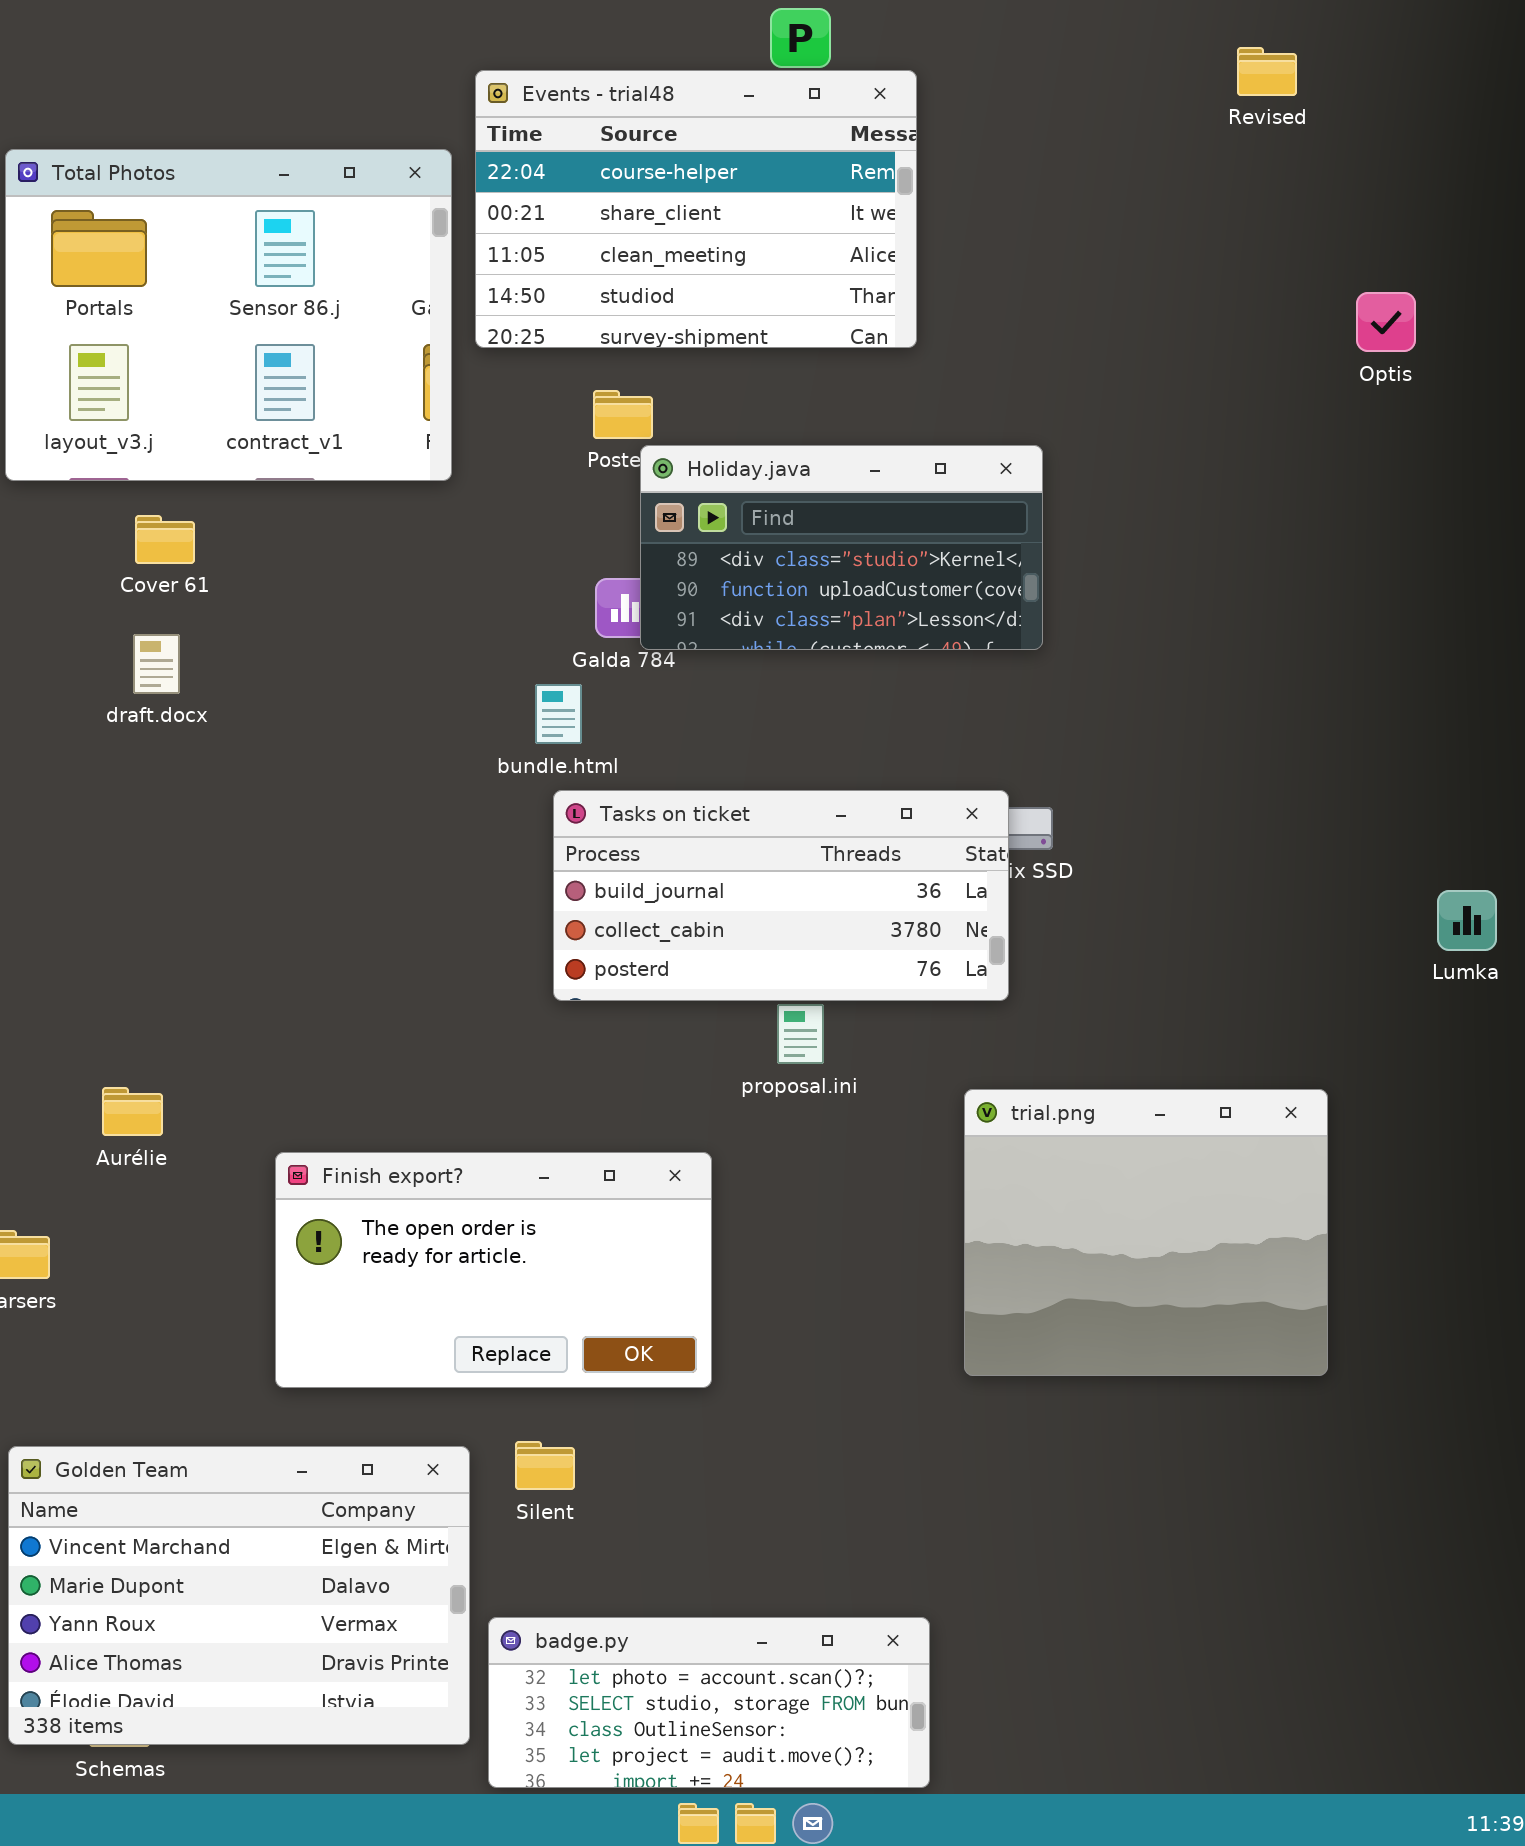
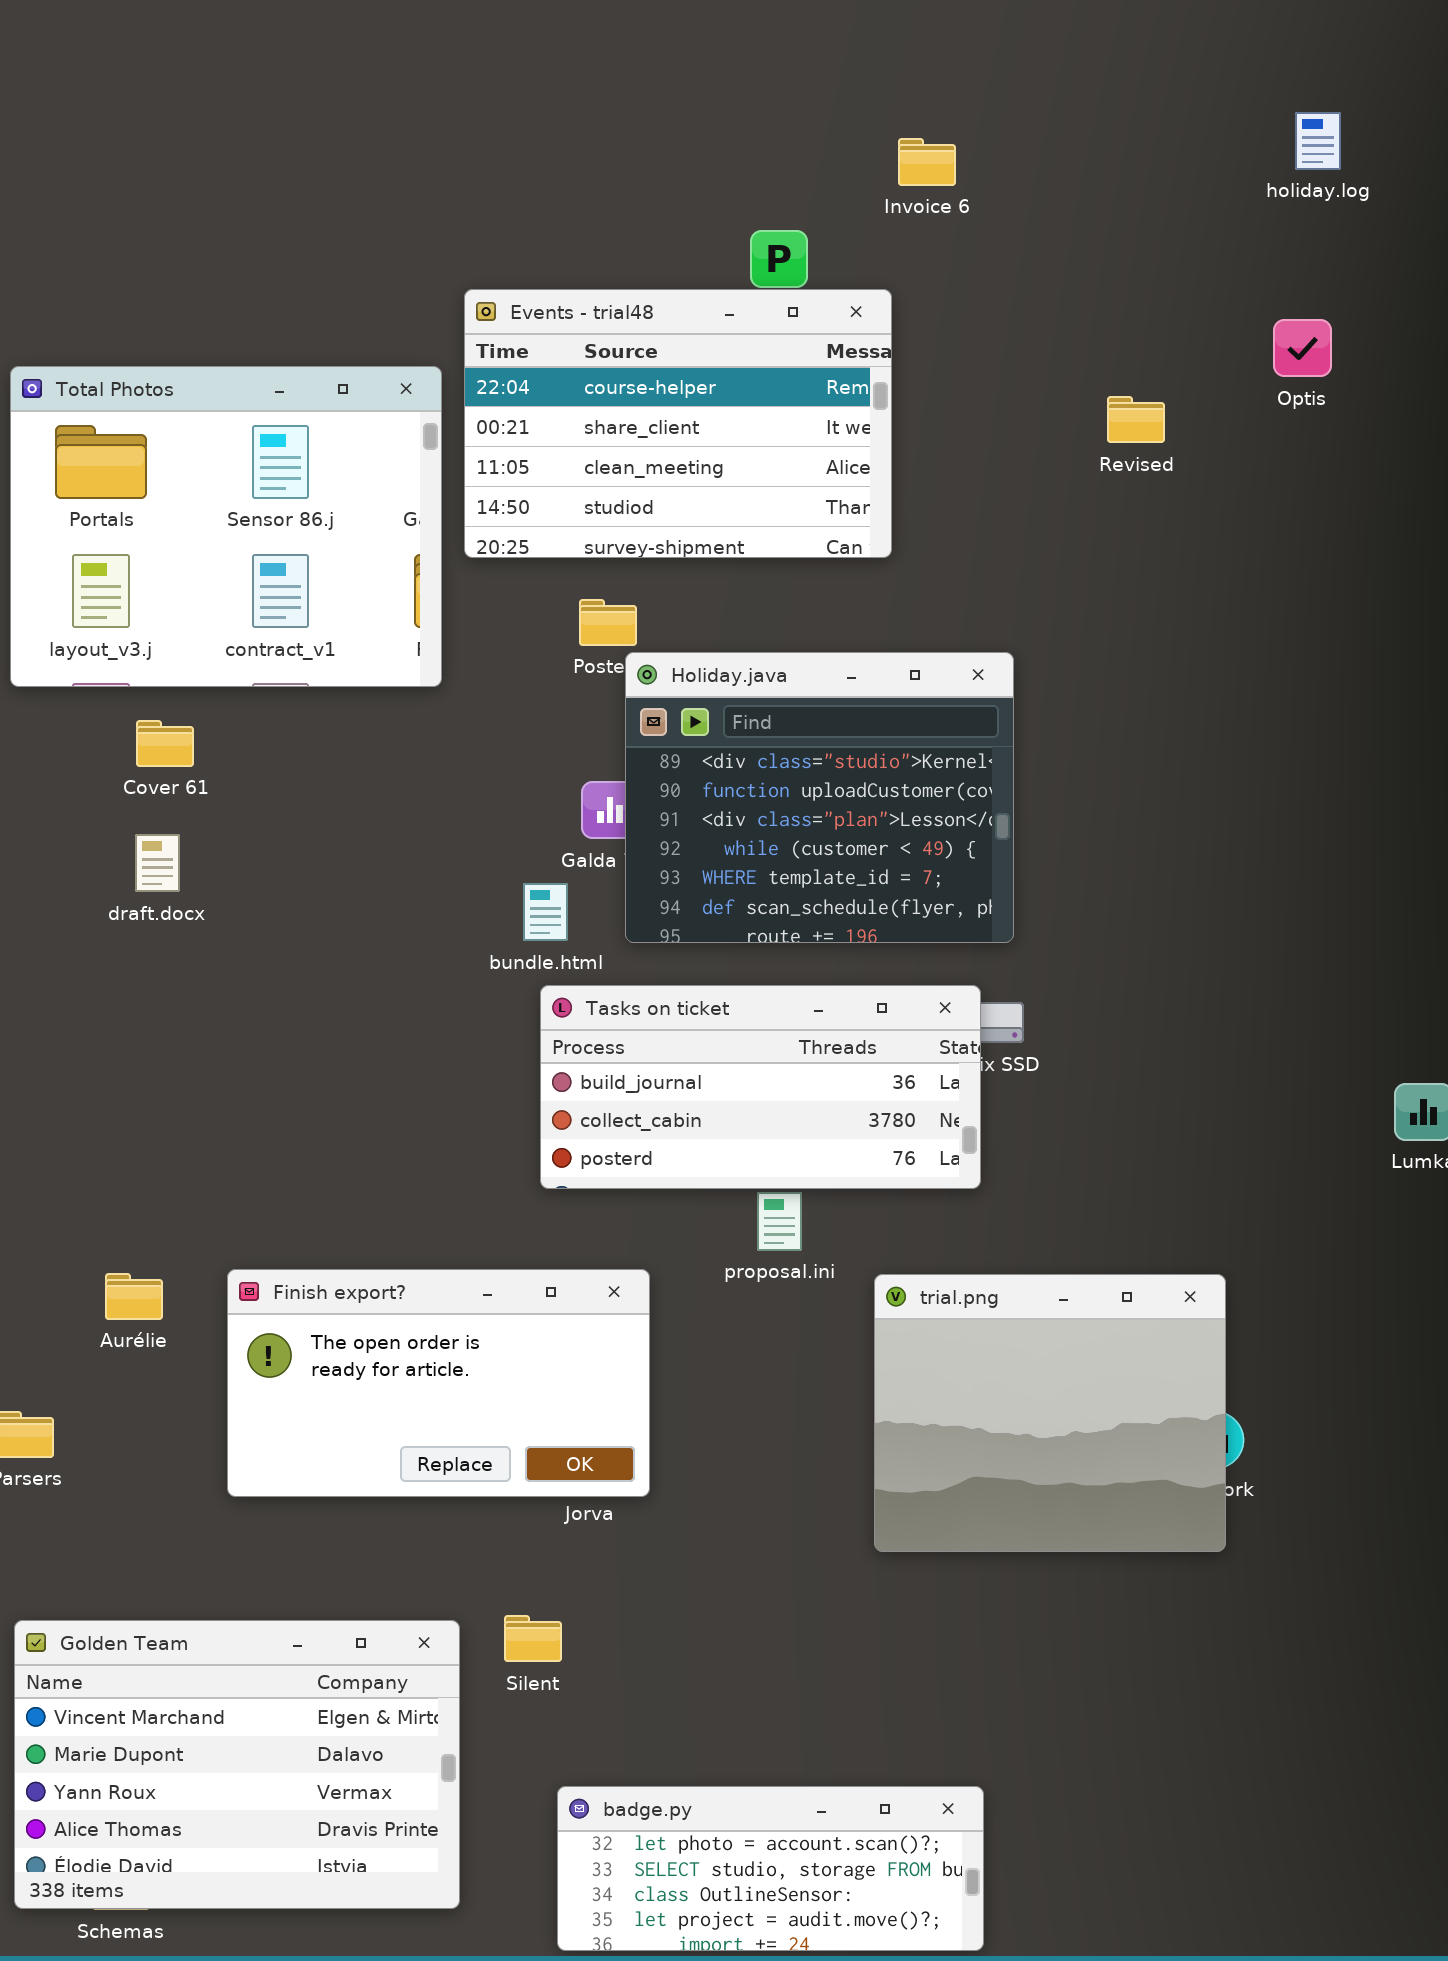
Revised: [1237,47,1297,96] -> [1107,396,1165,443], moved
Optis: [1356,292,1416,352] -> [1273,319,1332,377], moved
Holiday.java: [640,445,1043,650] -> [625,652,1014,943], resized
trial.png: [964,1089,1328,1376] -> [874,1274,1226,1552], moved
Finish export?: [275,1152,712,1388] -> [227,1269,650,1497], moved
badge.py: [488,1617,930,1788] -> [557,1786,984,1951], moved

